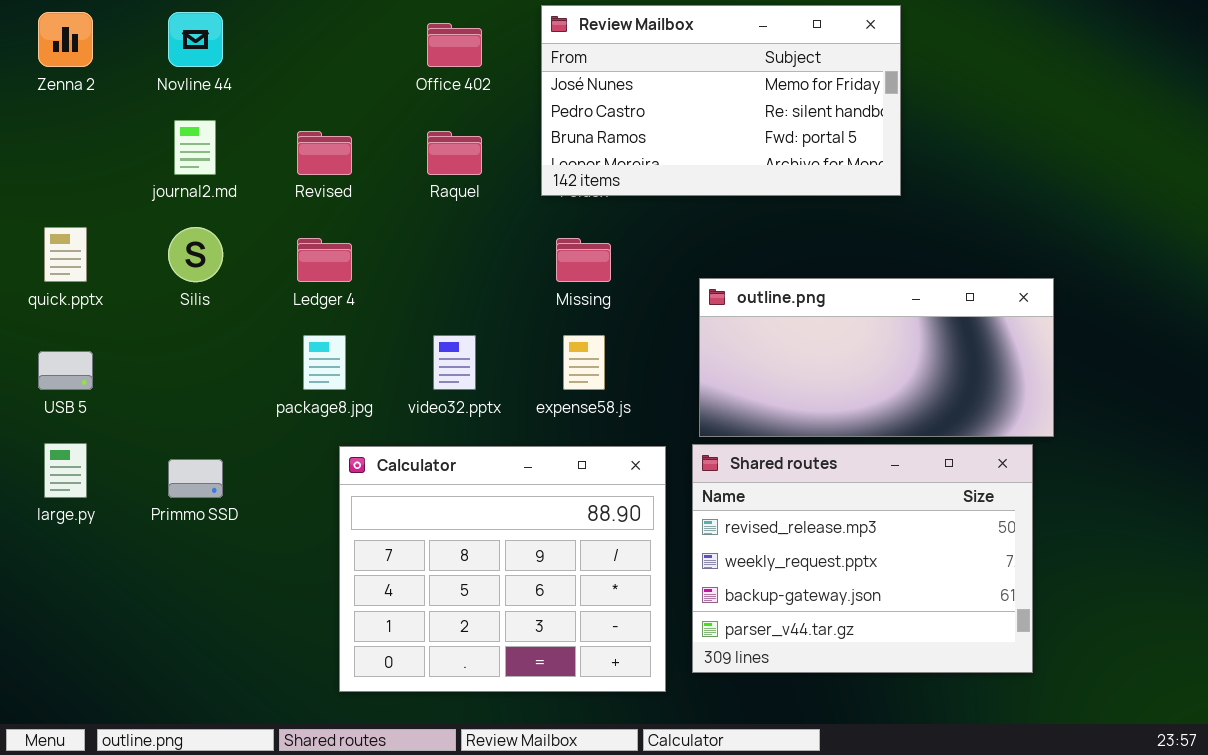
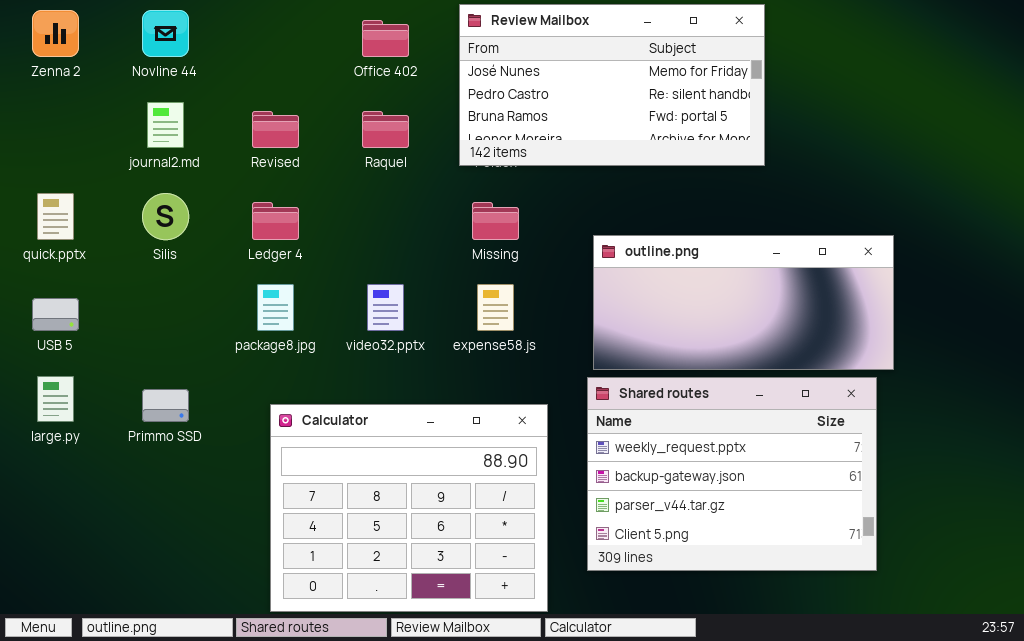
Shared routes: [692,444,1033,673] -> [587,377,877,571], scrolled down 1 row
Calculator: [339,446,666,692] -> [270,404,548,612], moved

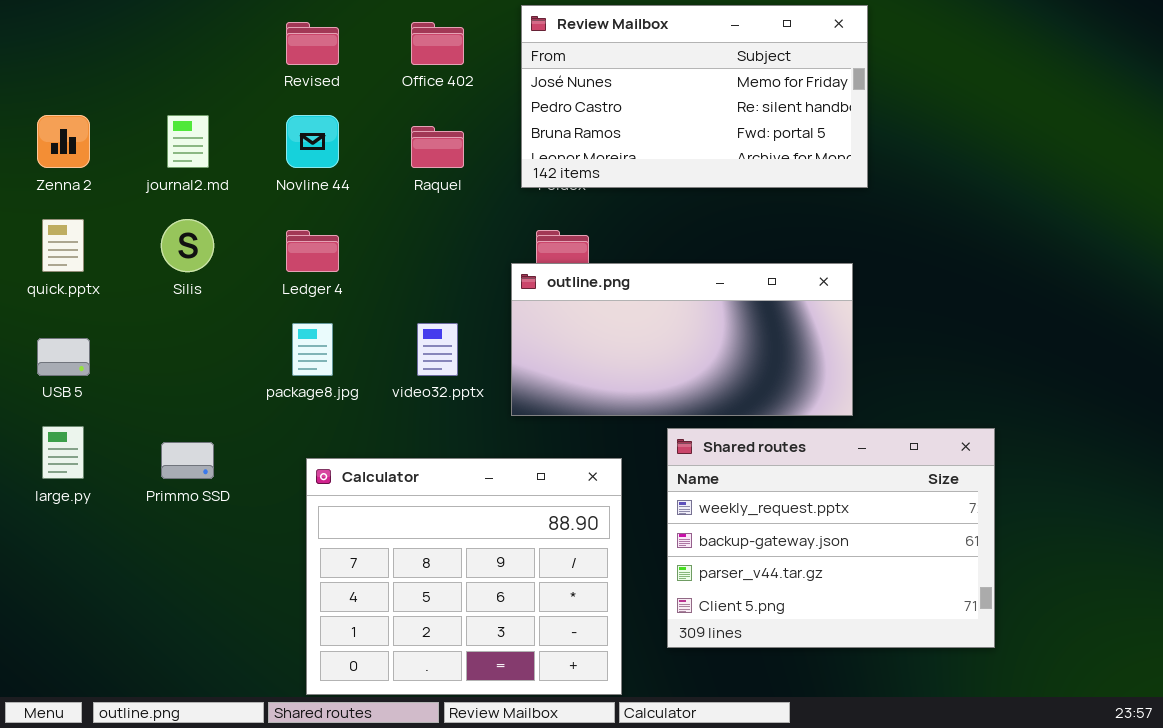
Zenna 2: [32,10,79,57] -> [37,115,90,168], moved
Novline 44: [142,10,189,57] -> [286,115,339,168], moved
Revised: [252,111,299,148] -> [286,22,339,65], moved
outline.png: [593,235,894,370] -> [511,263,853,416], moved

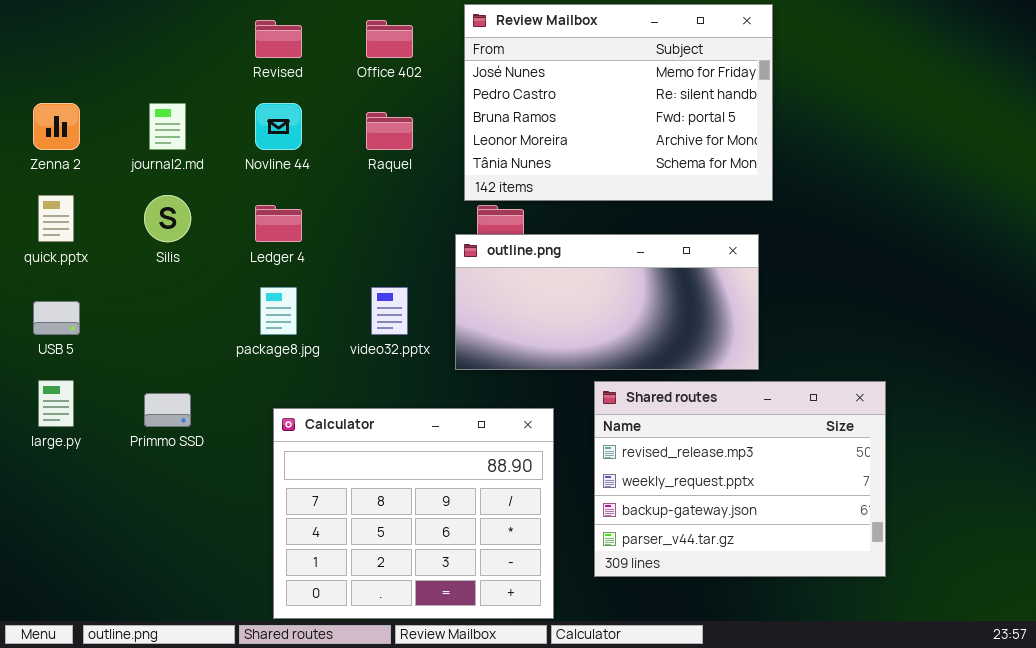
Review Mailbox: [521,5,868,188] -> [464,4,773,201], resized
Shared routes: [667,428,995,648] -> [594,381,886,577], scrolled up 1 row

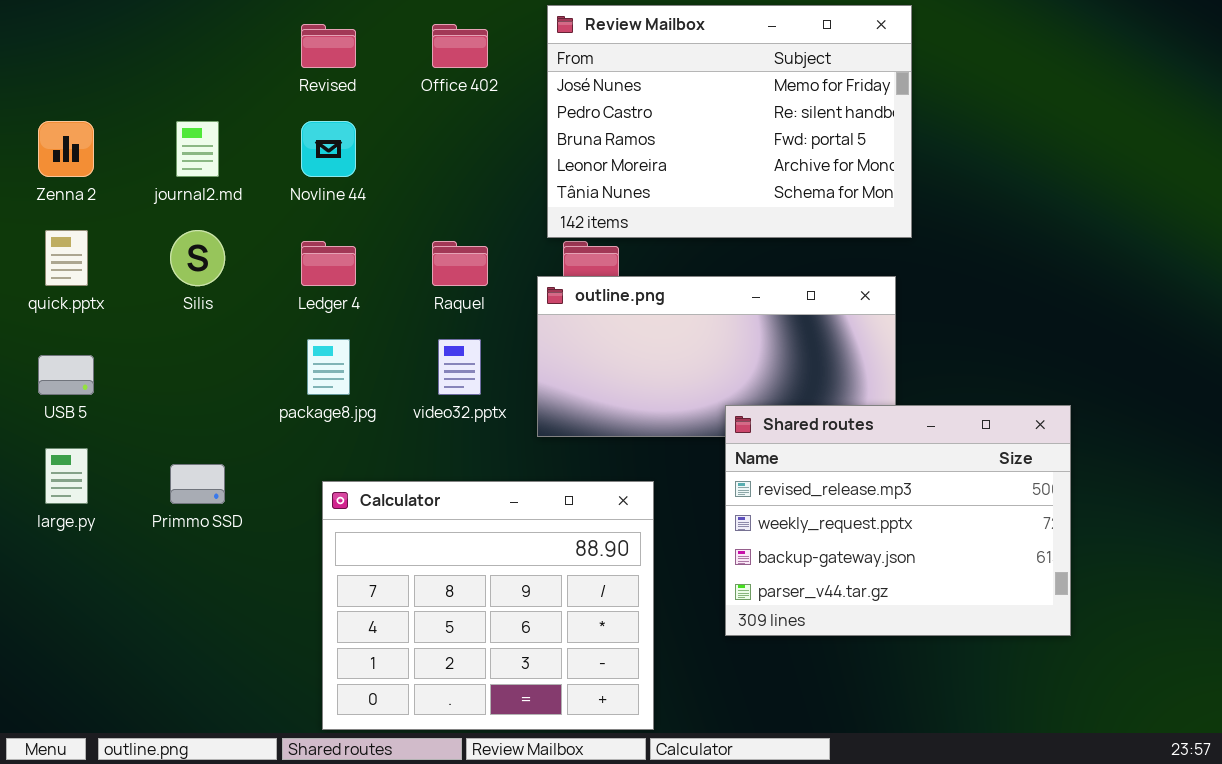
Raquel: [366,112,413,150] -> [432,241,488,286], moved
Shared routes: [594,381,886,577] -> [725,405,1071,636], moved

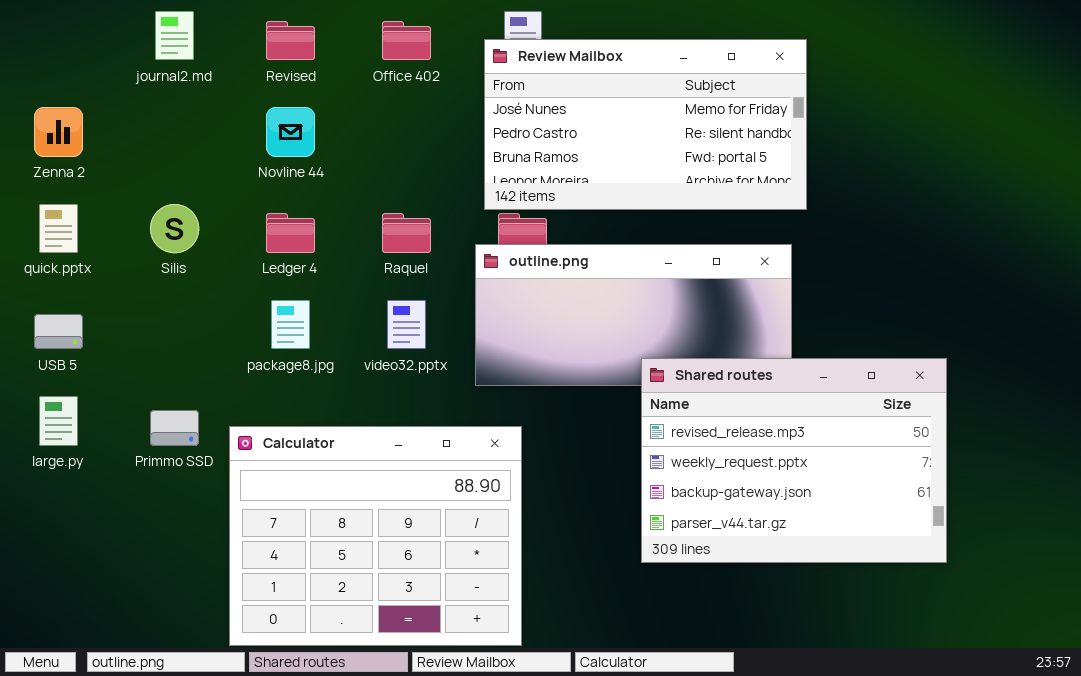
Review Mailbox: [547,5,912,238] -> [484,39,807,210], resized
journal2.md: [176,121,219,177] -> [155,11,194,60], moved
Calculator: [322,481,654,730] -> [229,426,522,646], moved

